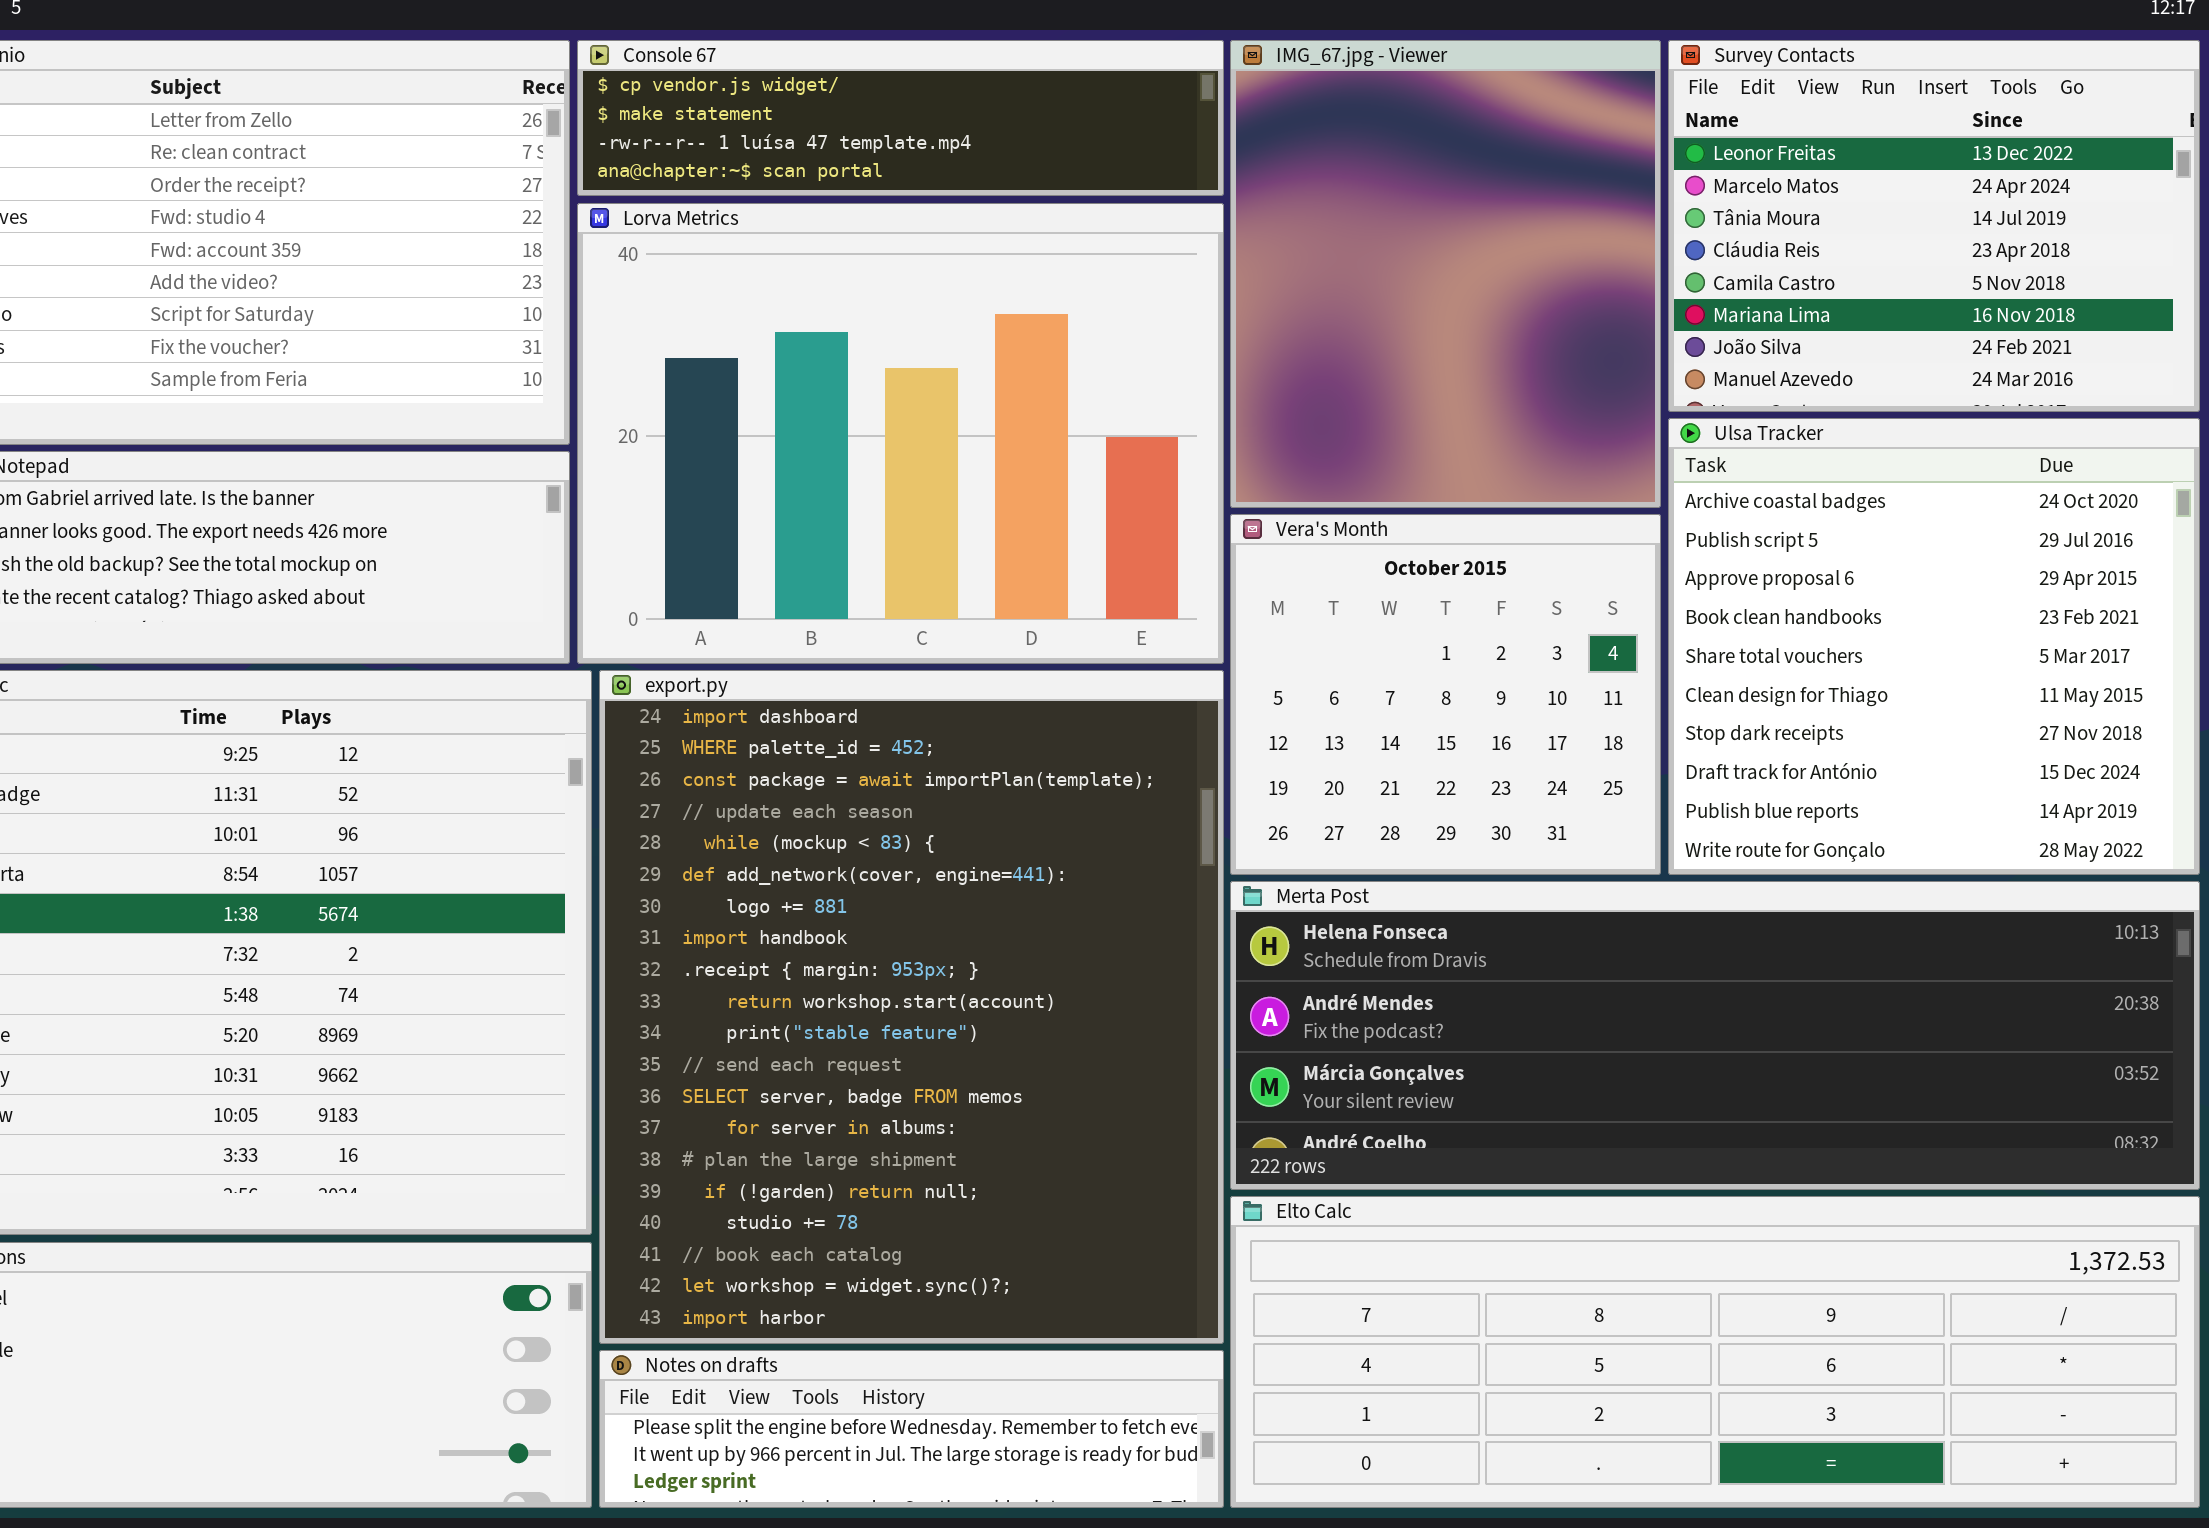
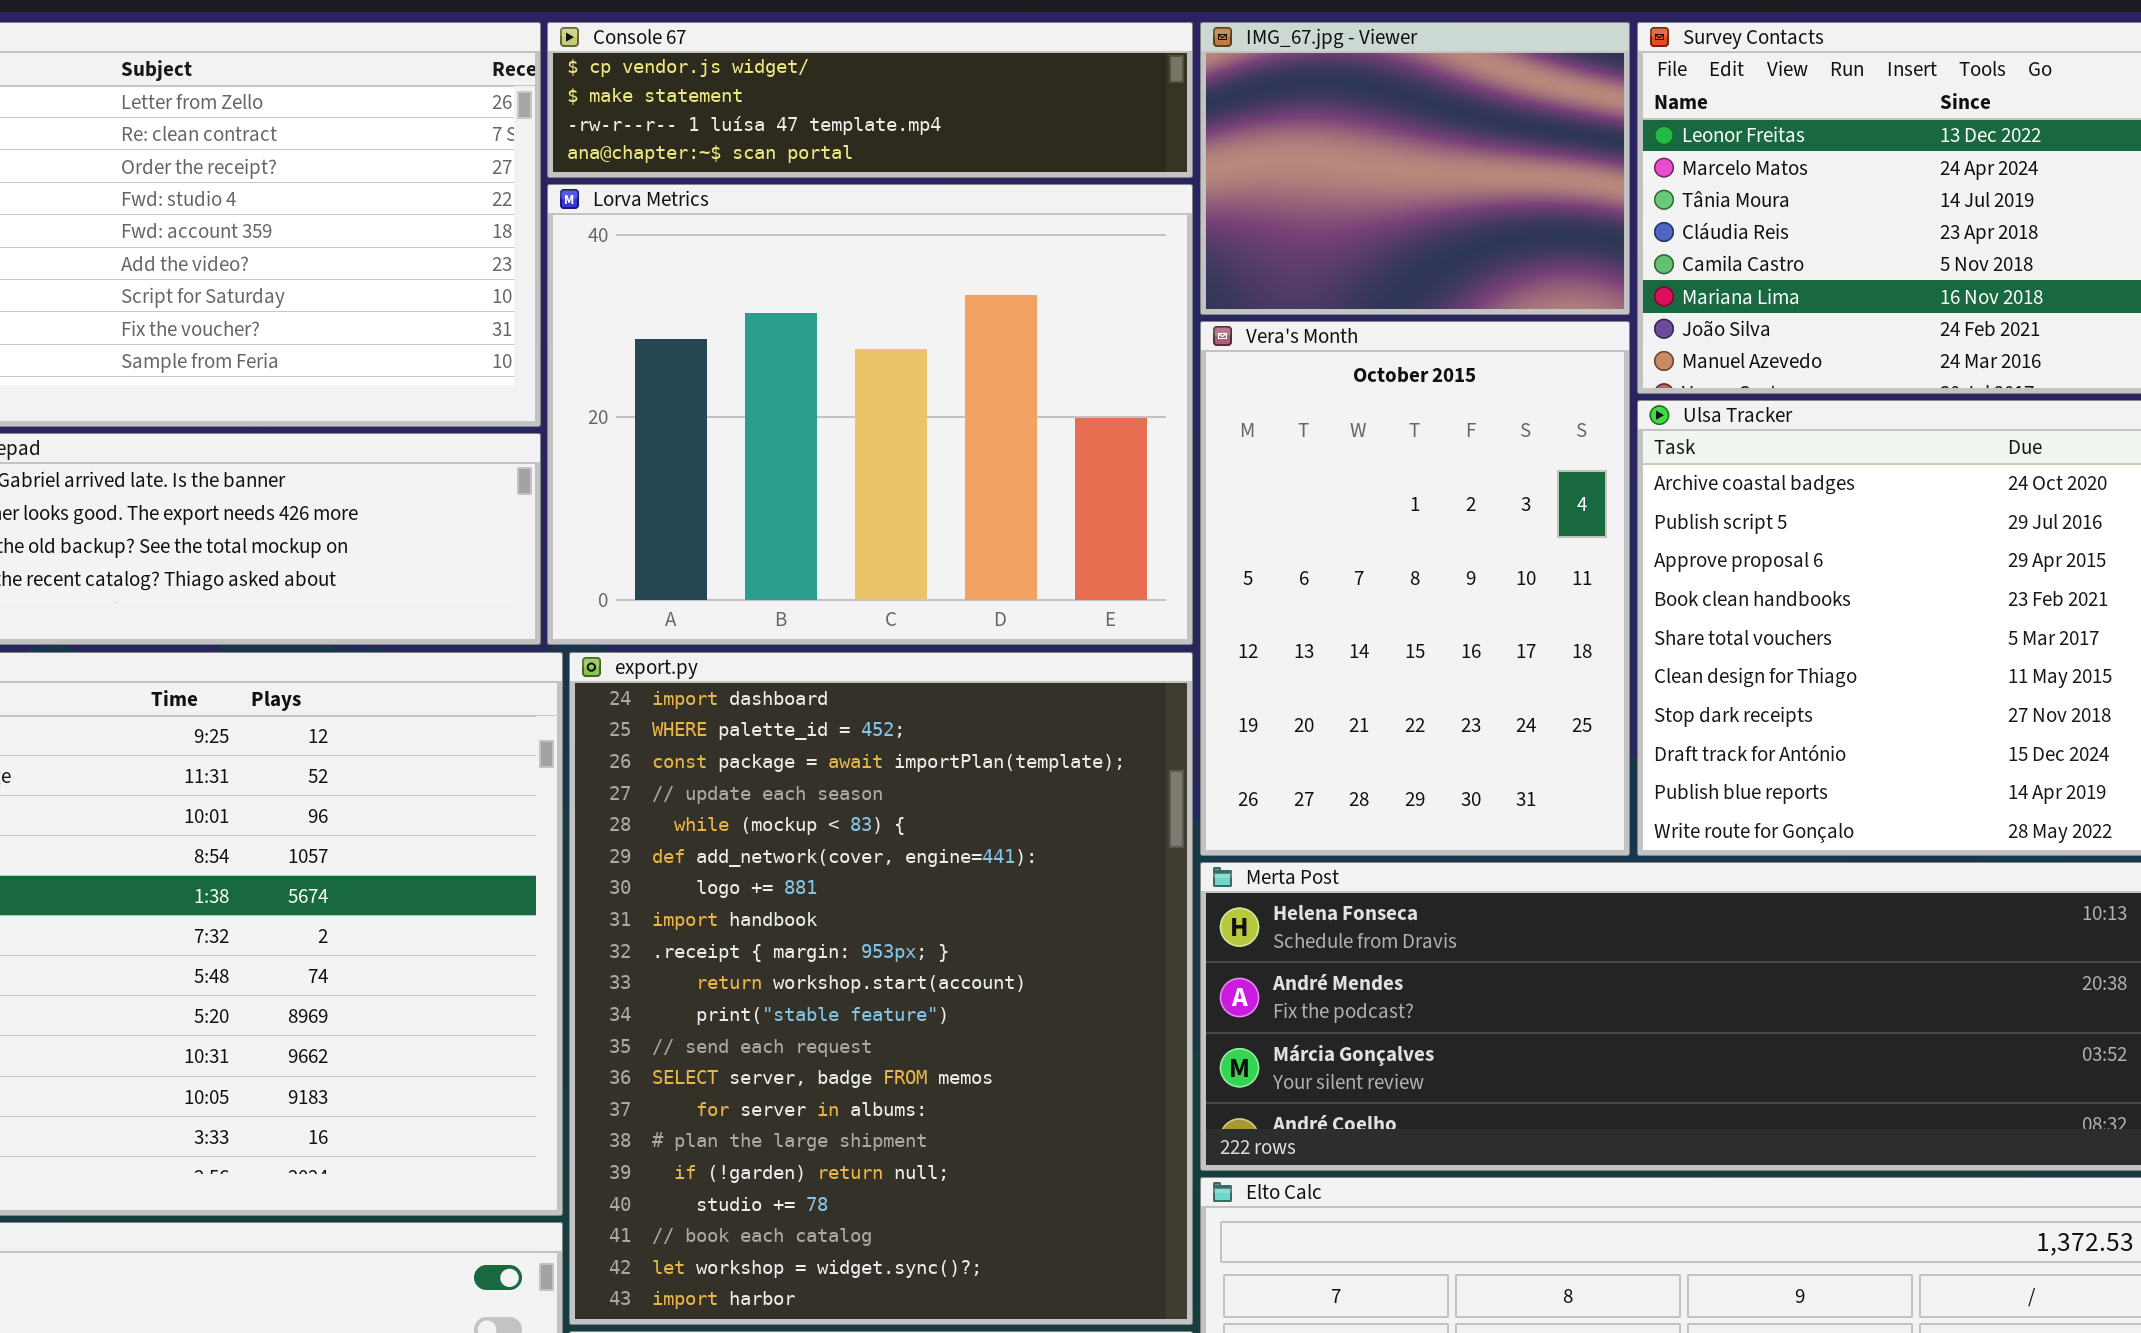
IMG_67.jpg - Viewer: [1230,40,1661,508] -> [1200,22,1630,315], resized
Vera's Month: [1230,514,1661,875] -> [1200,321,1630,856], resized

